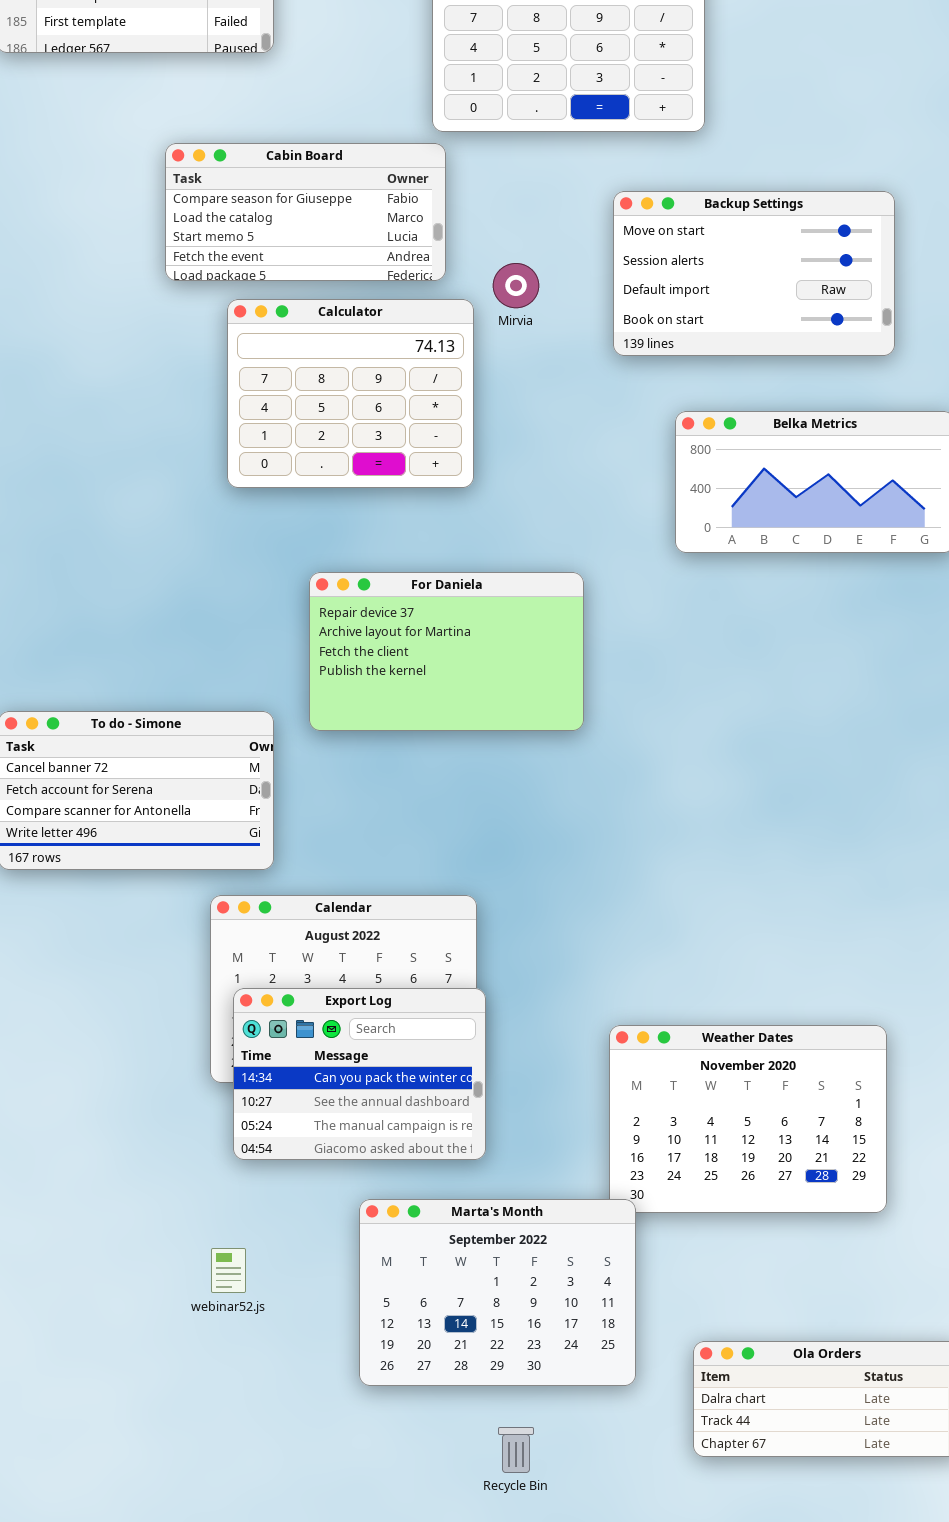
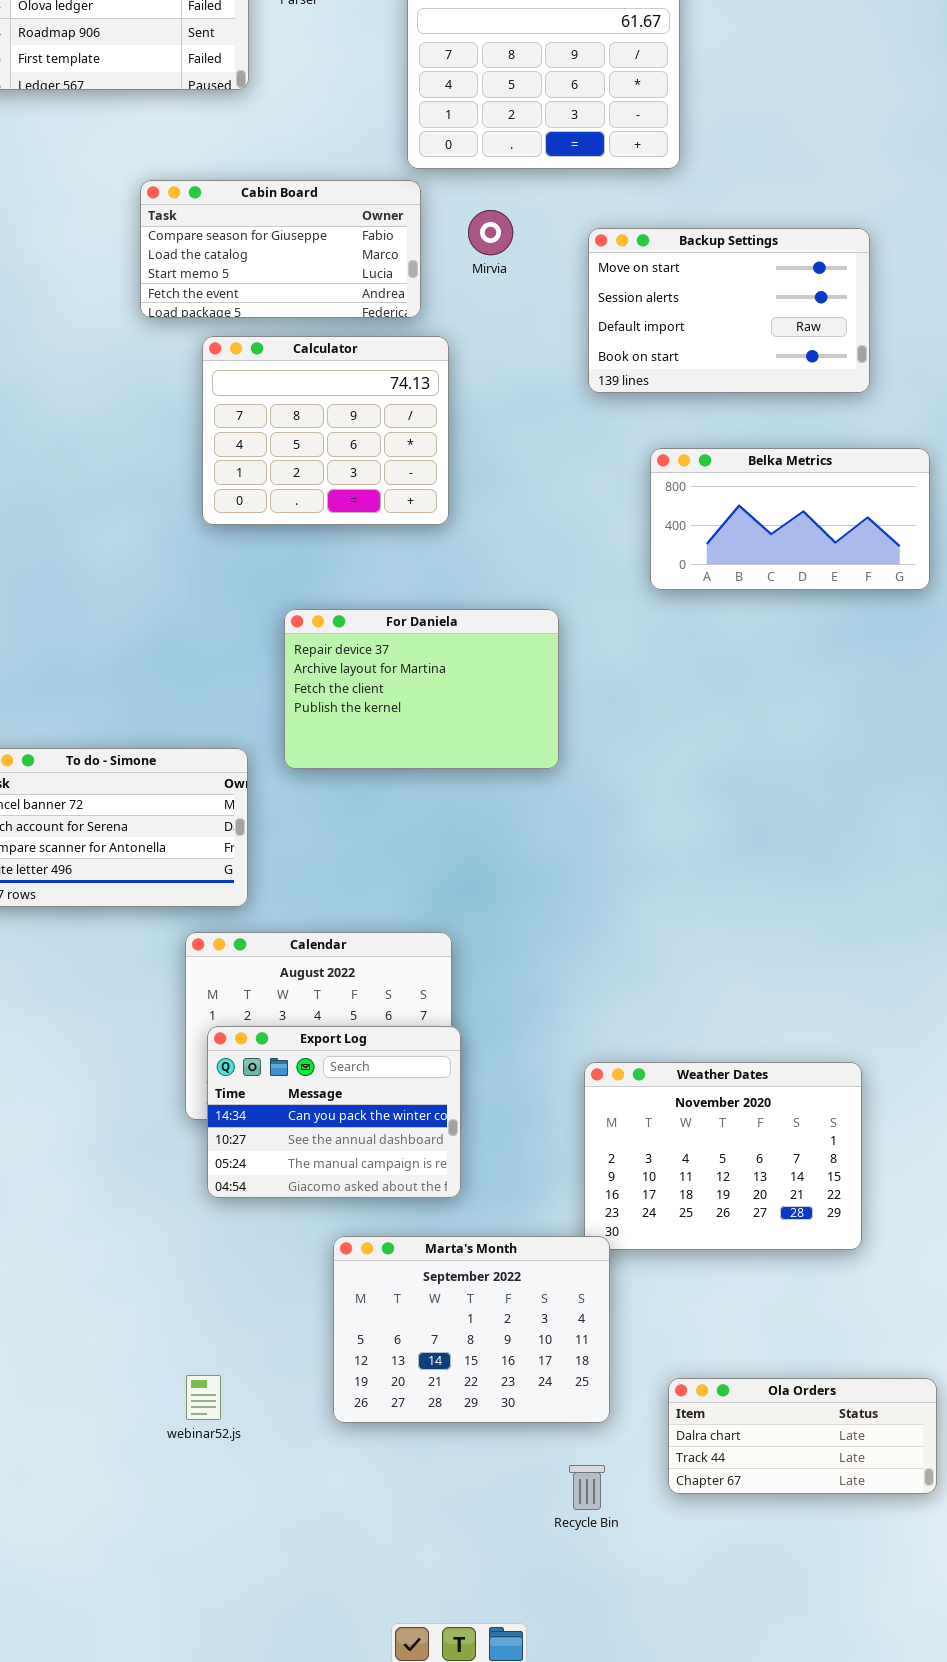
Mirvia: [493,263,539,308] -> [468,210,513,255], moved
webinar52.js: [211,1248,246,1293] -> [186,1375,221,1420], moved
Recycle Bin: [498,1427,534,1473] -> [569,1465,605,1510], moved

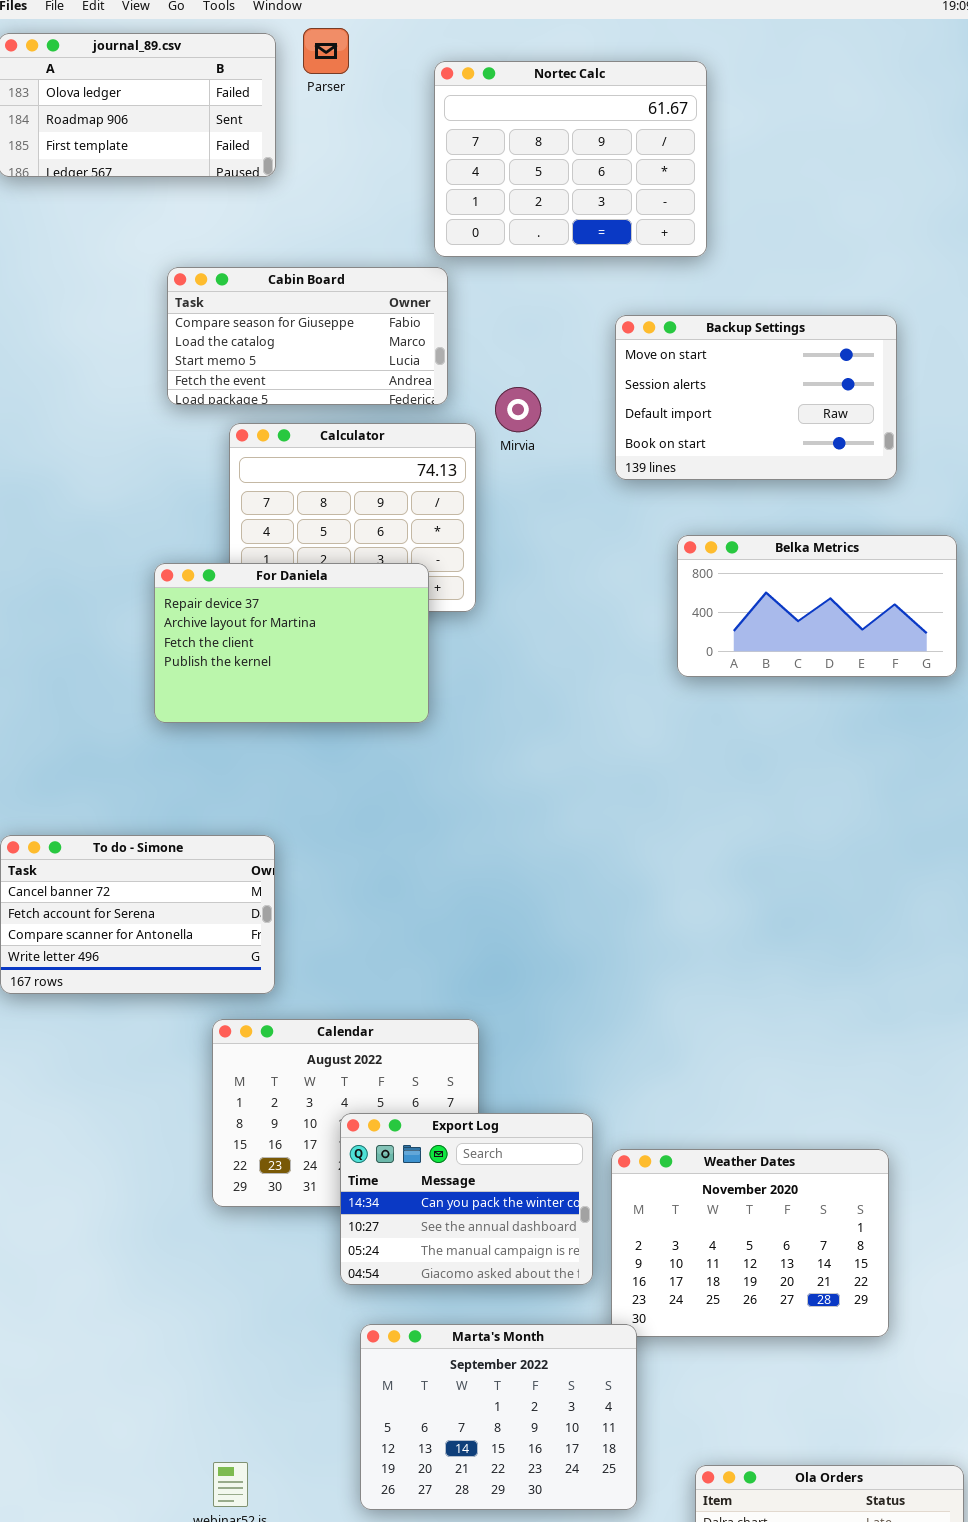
Mirvia: [468,210,513,255] -> [495,387,541,432], moved
For Daniela: [284,609,559,769] -> [154,563,429,723], moved
Export Log: [207,1026,461,1198] -> [340,1113,593,1285], moved

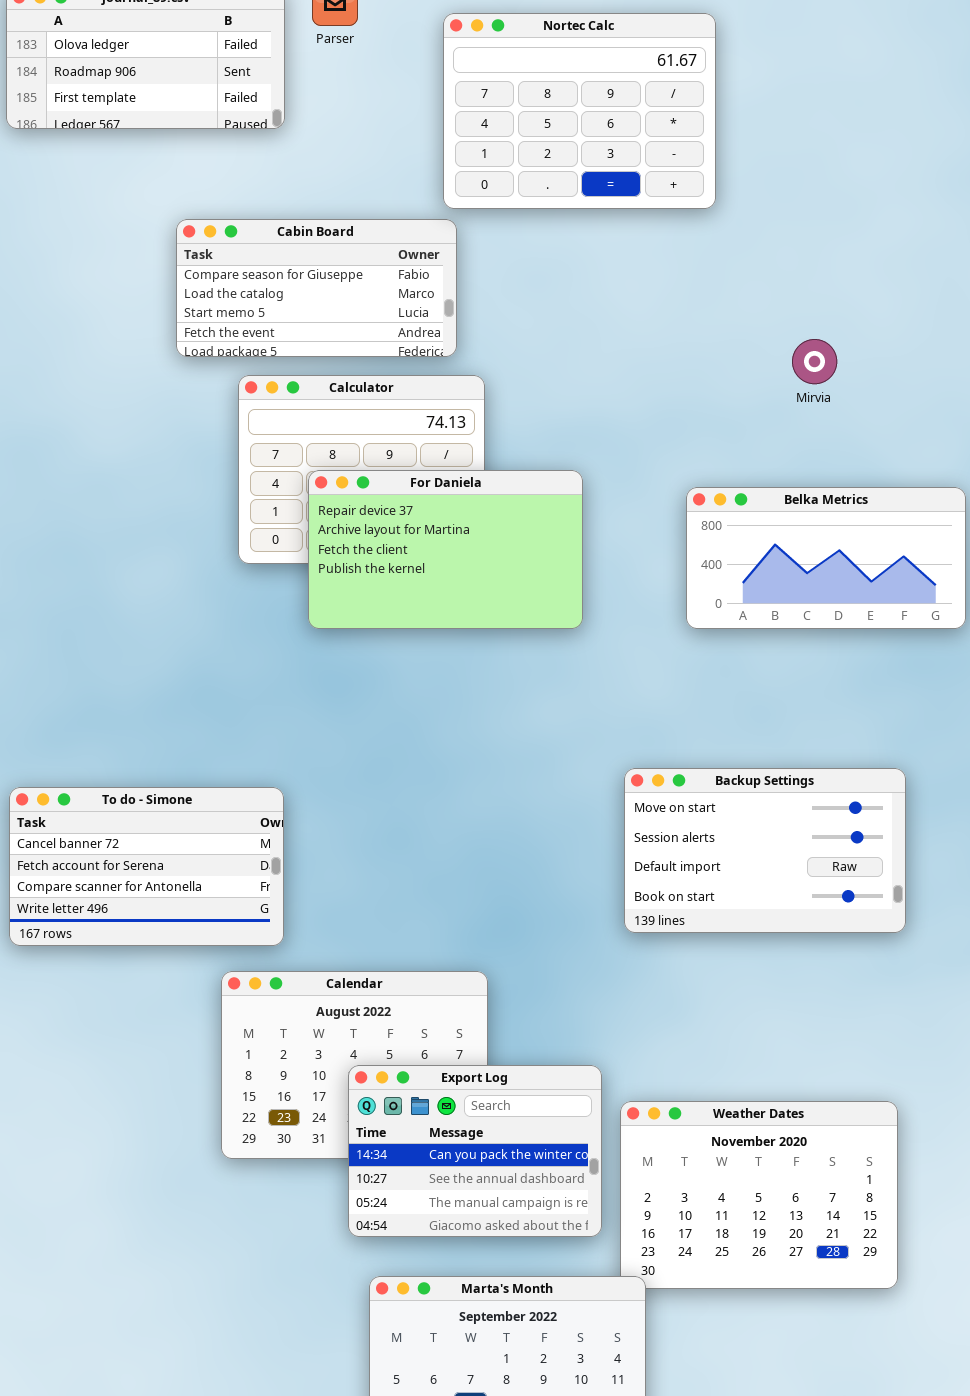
Backup Settings: [615,315,897,480] -> [624,768,906,933], moved
Mirvia: [495,387,541,432] -> [792,339,837,384], moved
For Daniela: [154,563,429,723] -> [308,470,583,629], moved

